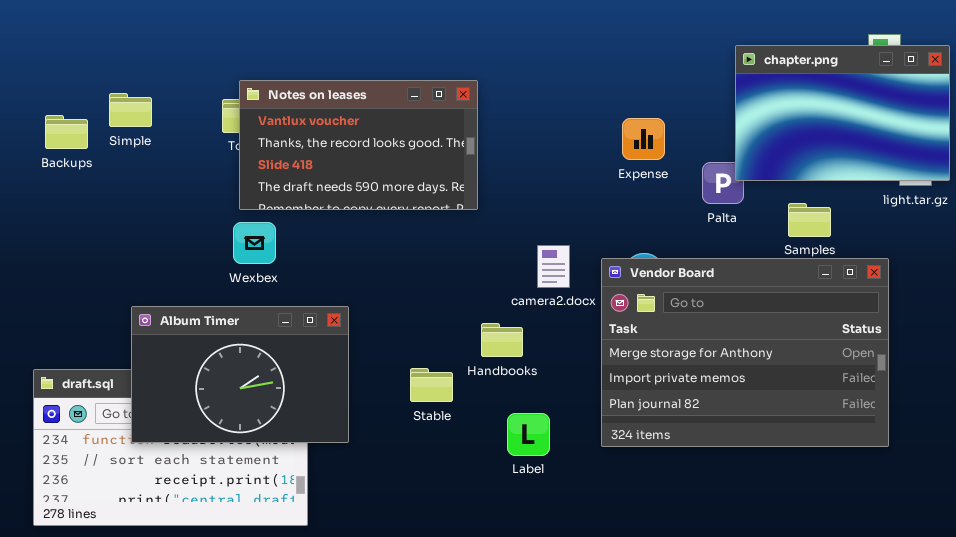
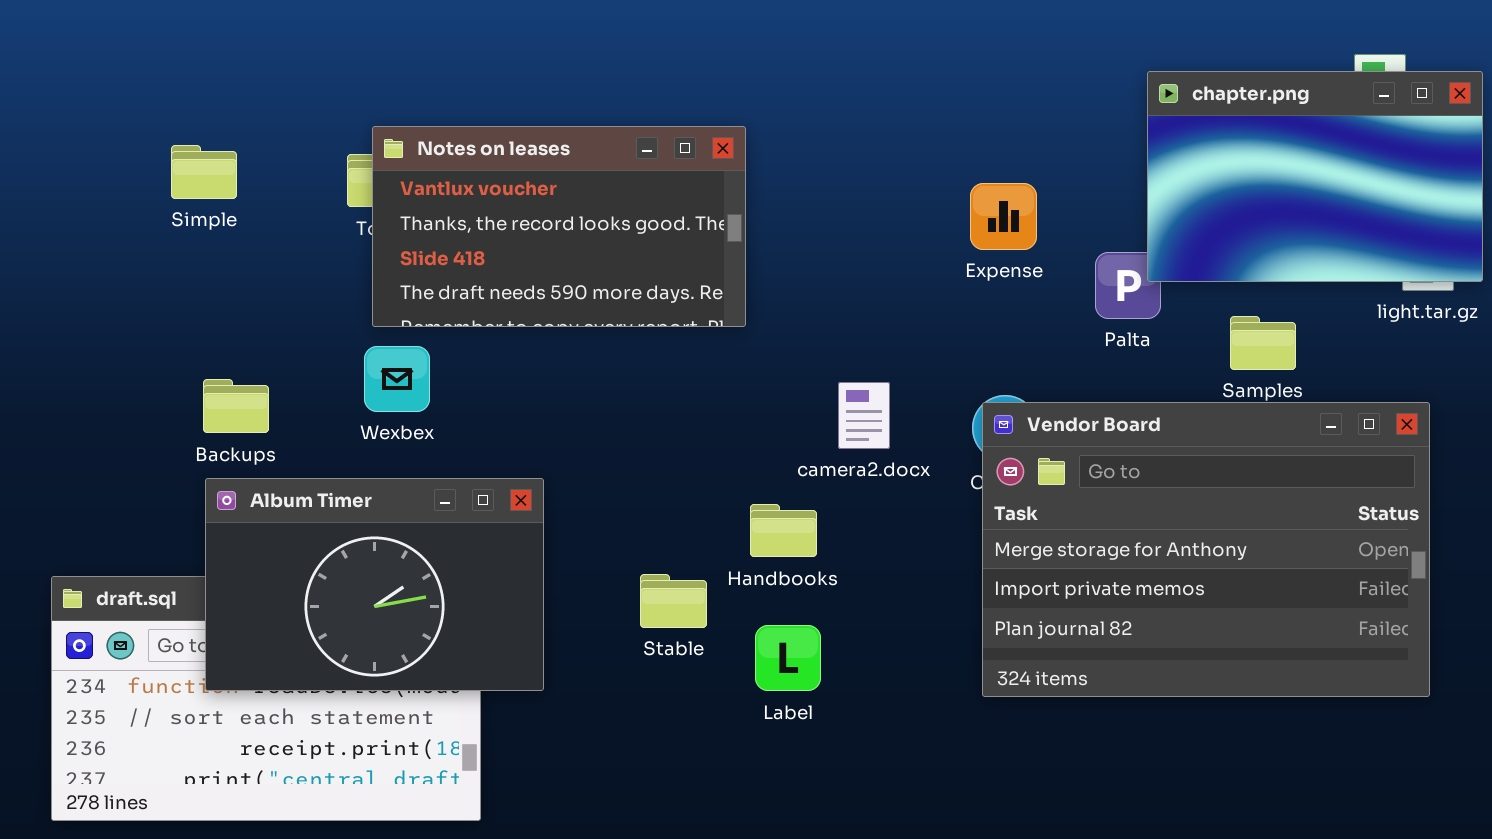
Backups: [45,115,88,149] -> [203,379,269,433], moved
Vendor Board: [601,258,889,447] -> [982,402,1430,697], moved
Label: [507,413,550,456] -> [755,625,821,691], moved

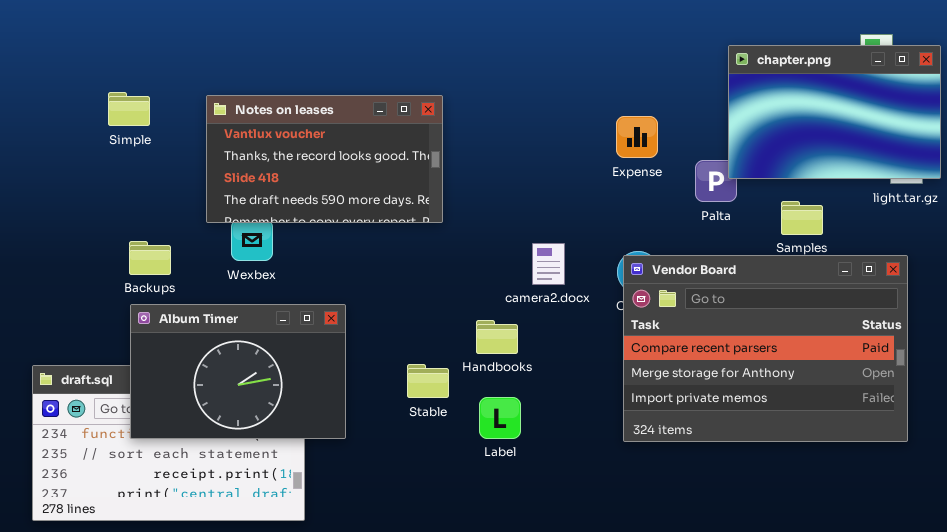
Notes on leases: [372,126,746,327] -> [206,95,443,223], moved
Vendor Board: [982,402,1430,697] -> [623,255,908,442], scrolled up 1 row

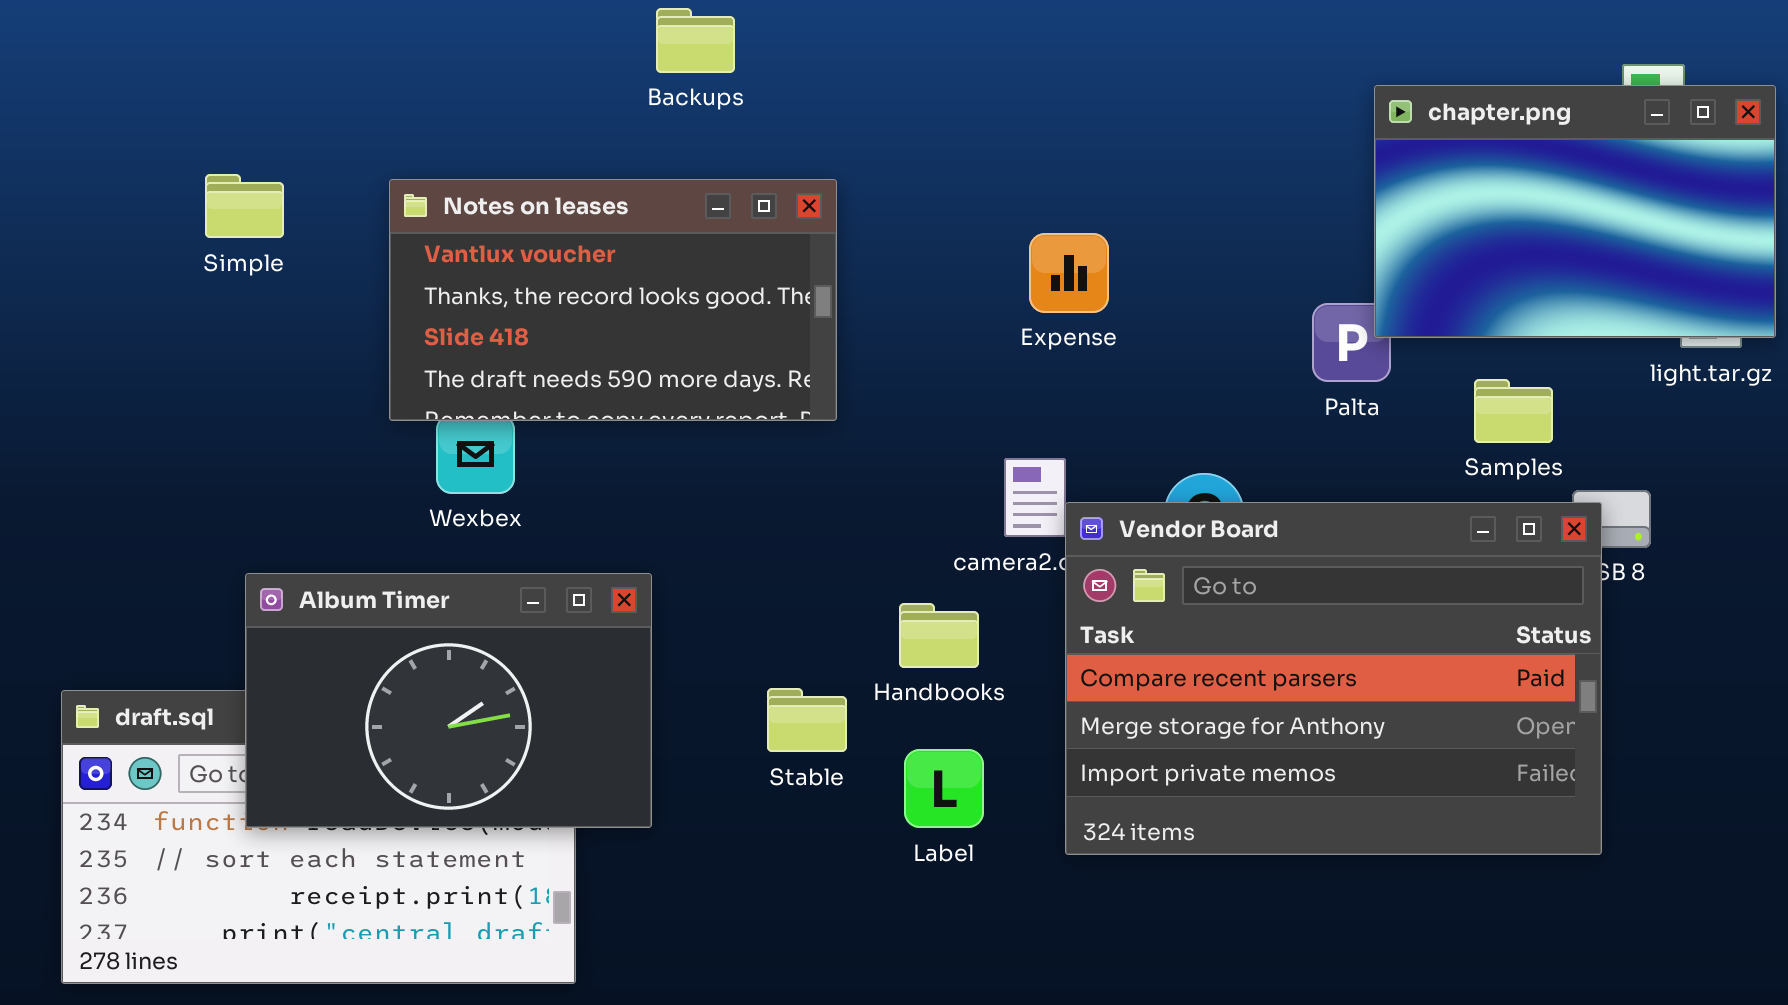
Expense: [616,116,658,158] -> [1029,233,1109,313], moved
Backups: [129,241,171,275] -> [656,8,735,73], moved
Vendor Board: [623,255,908,442] -> [1065,502,1602,855], moved

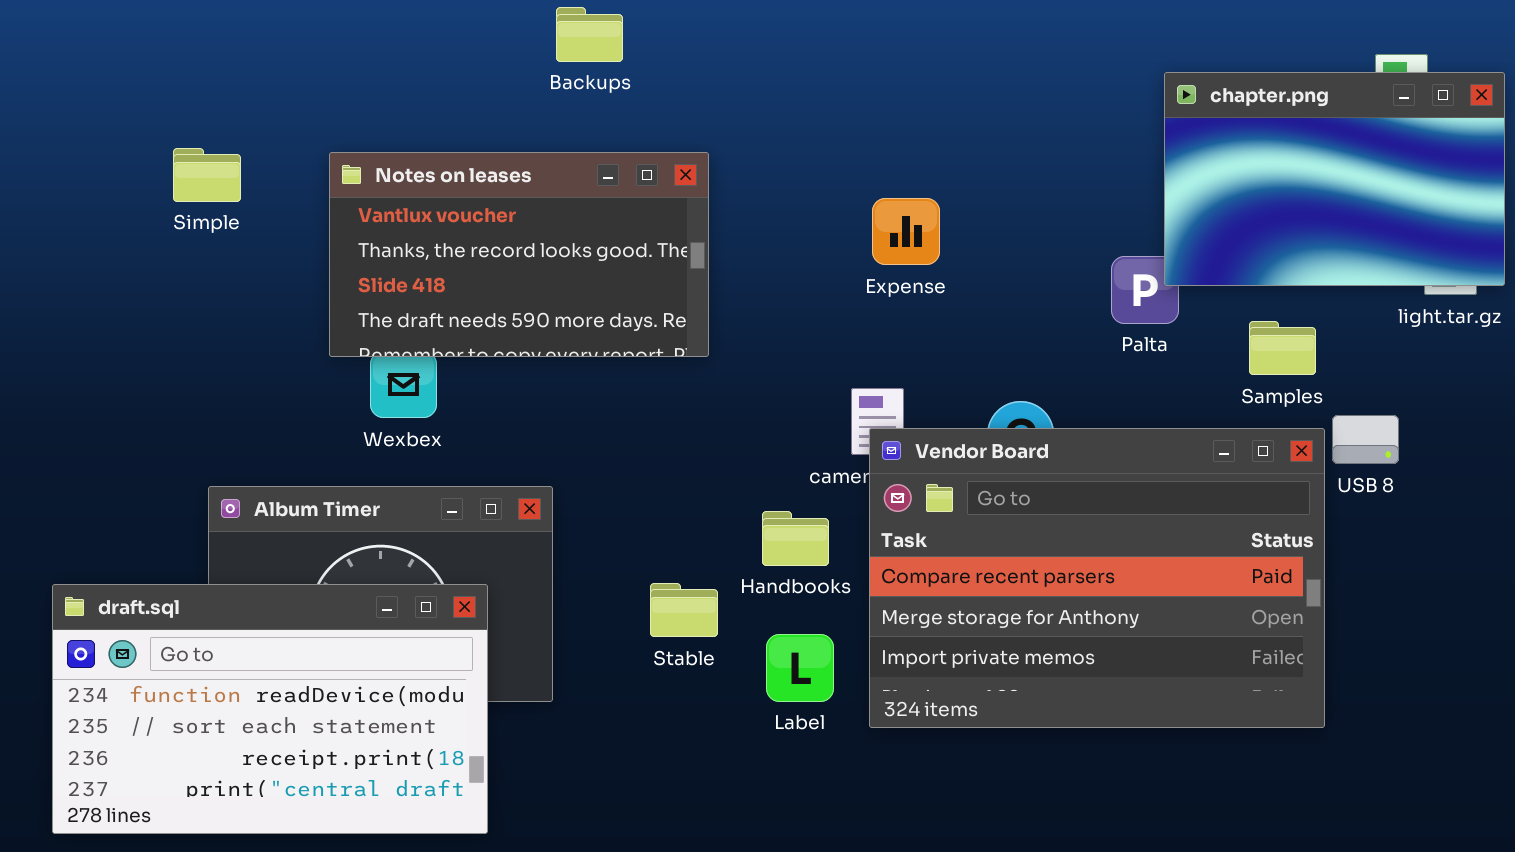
Vendor Board: [1065,502,1602,855] -> [869,428,1325,728], moved
draft.sql: [61,690,576,984] -> [52,584,488,834], raised

